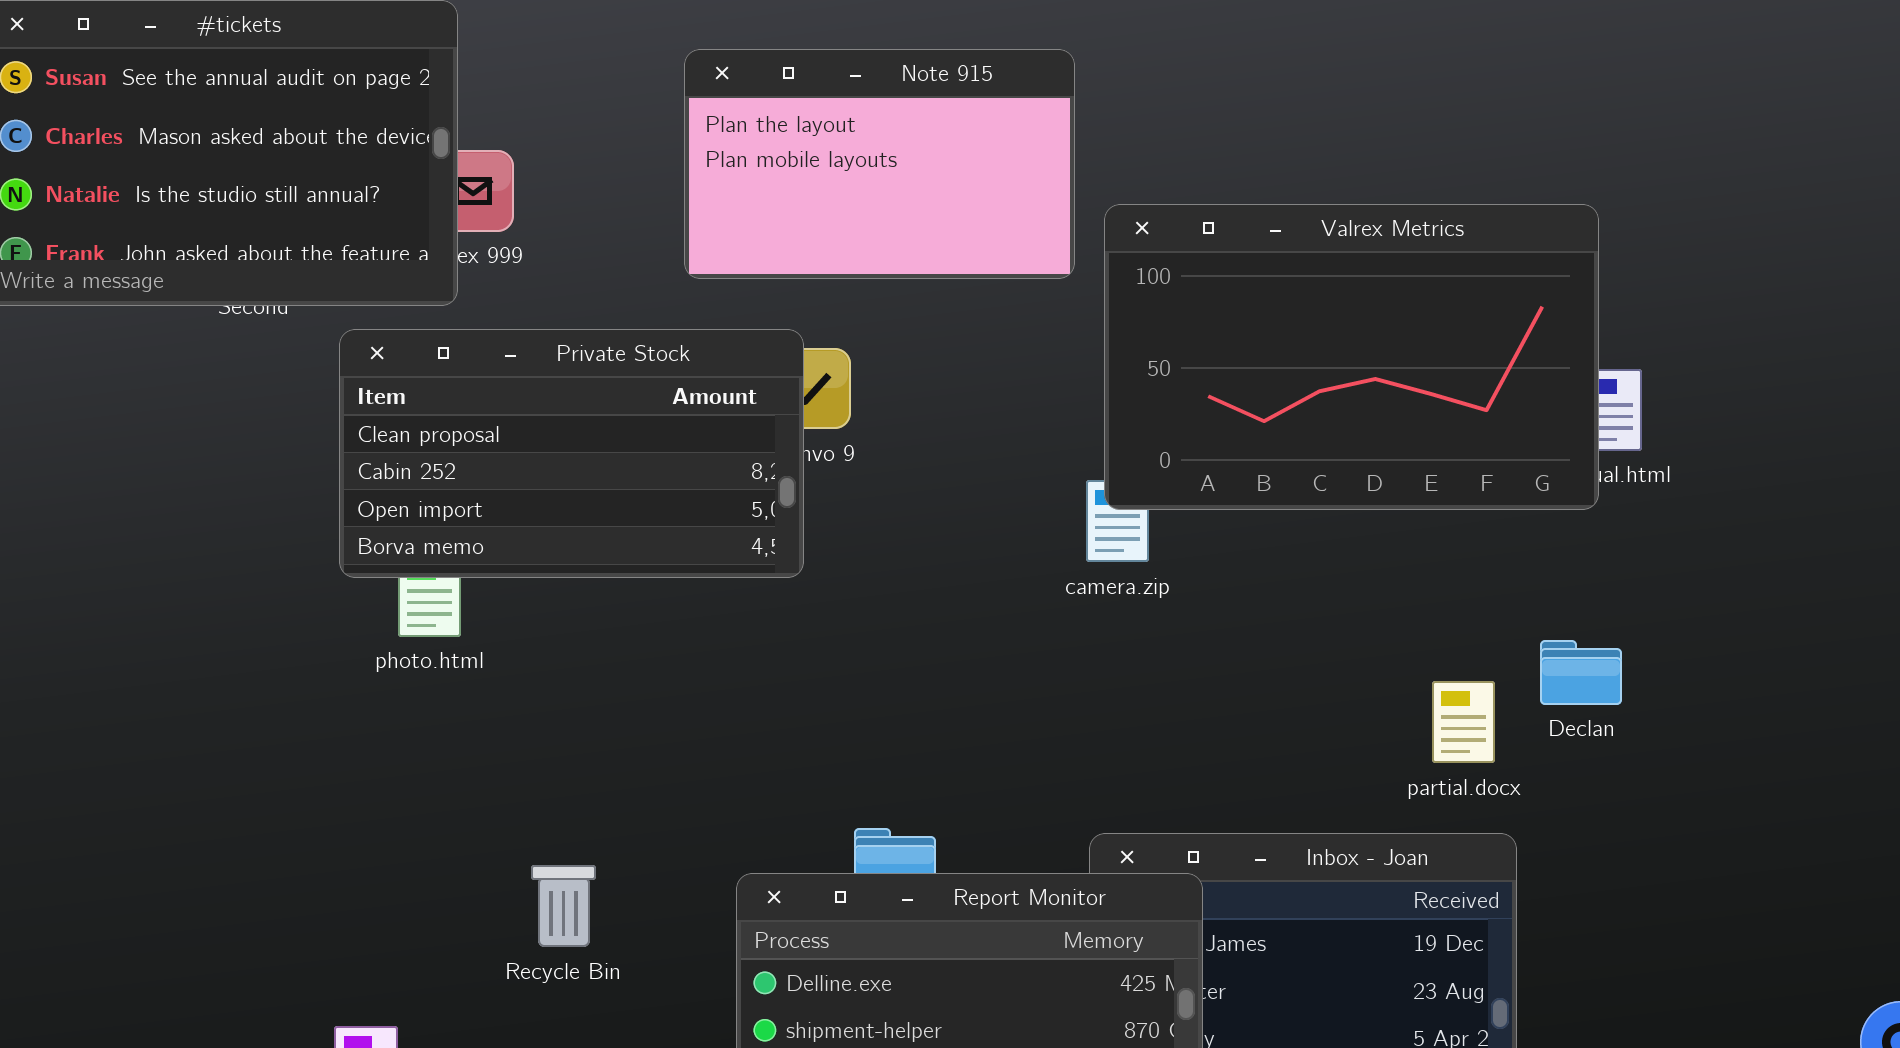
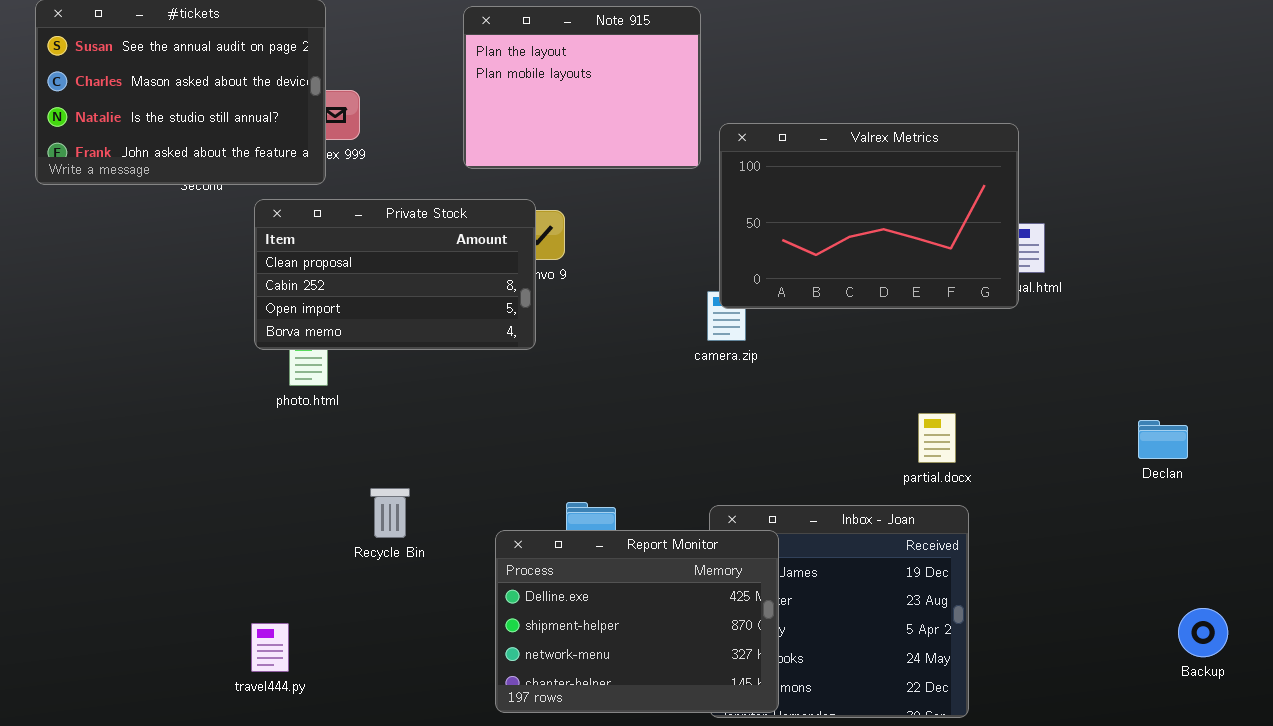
Note 915: [684,49,1075,279] -> [463,6,701,169], resized
Declan: [1540,640,1622,705] -> [1138,420,1188,459], moved
Recycle Bin: [531,865,596,947] -> [370,488,410,538], moved

